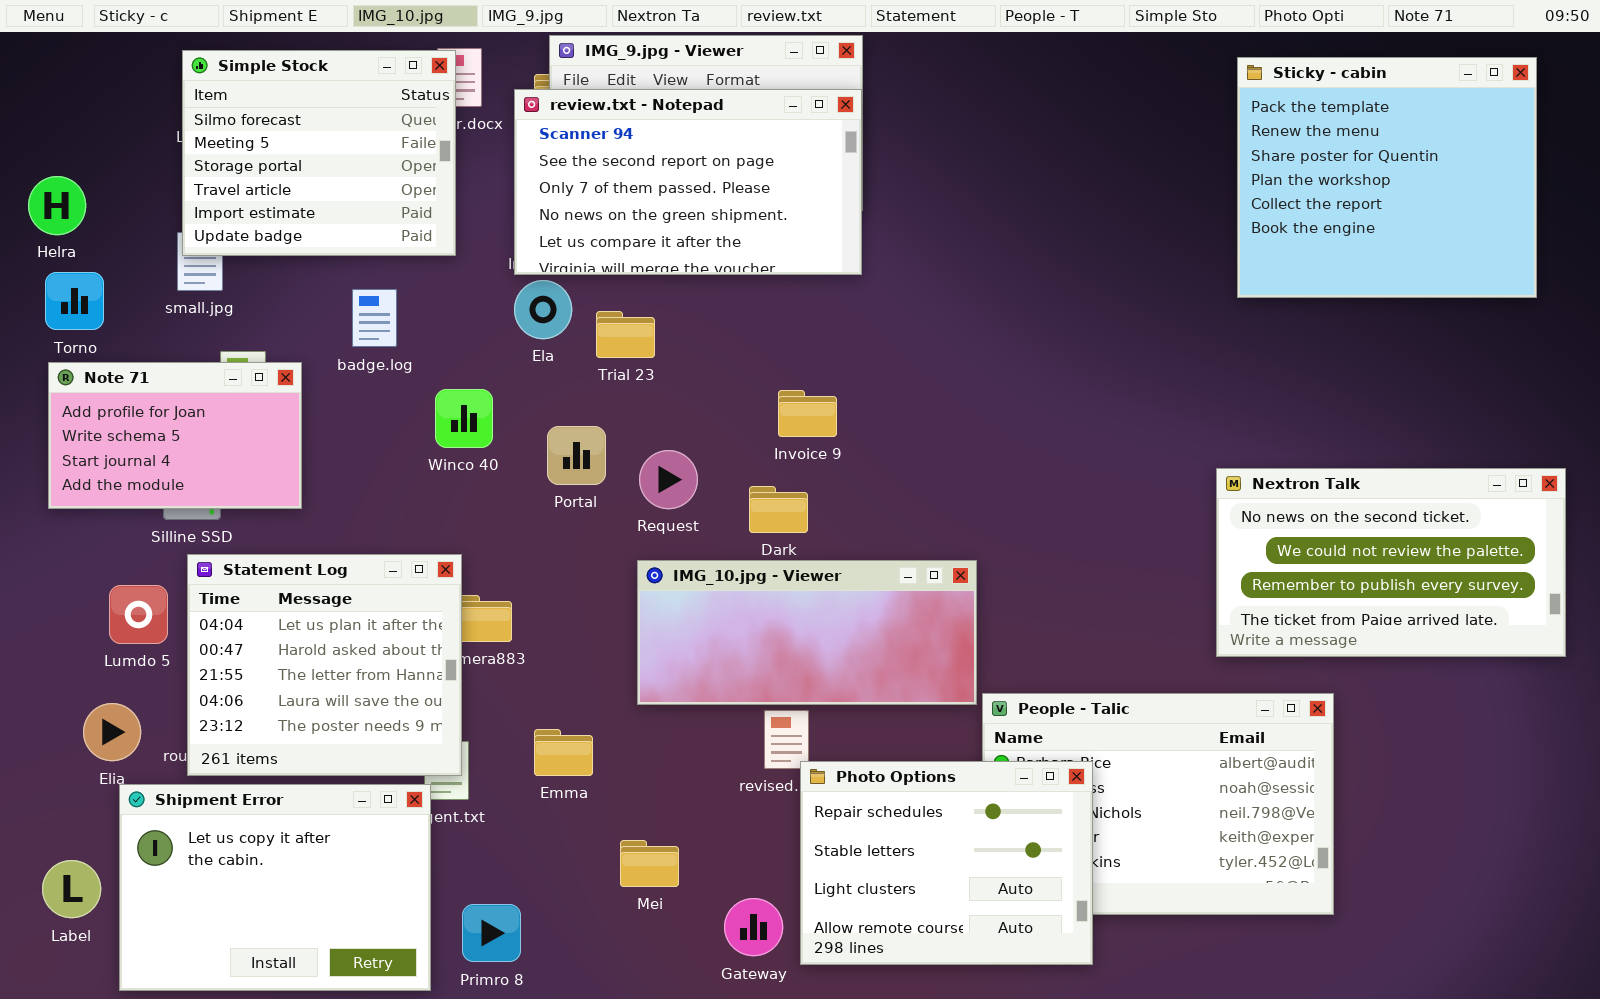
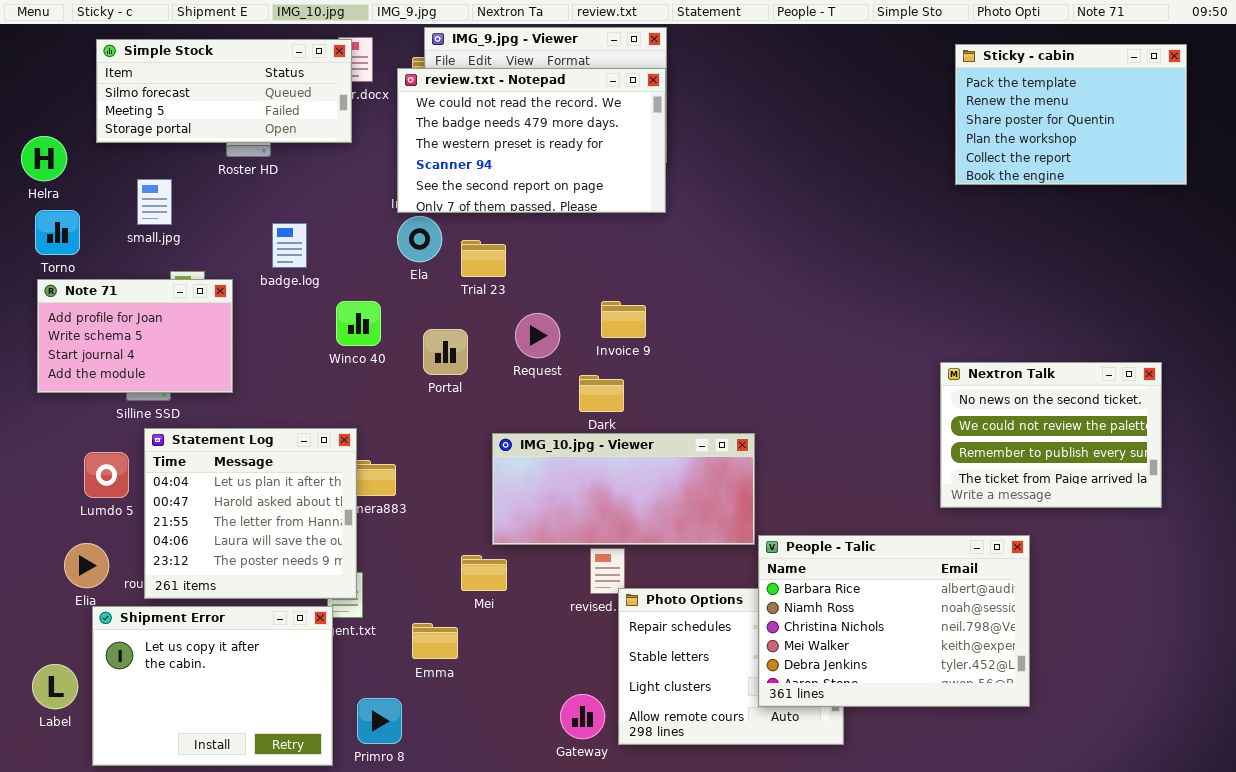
Simple Stock: [182,50,456,256] -> [96,39,352,143], resized
Sticky - cabin: [1237,57,1537,298] -> [955,44,1187,185], resized
review.txt - Notepad: [514,89,862,275] -> [397,68,666,213], scrolled up 3 rows
Request: [639,450,698,509] -> [515,313,560,358], moved
Nextron Talk: [1216,468,1566,657] -> [940,362,1162,508], resized
People - Talic: [982,693,1334,915] -> [758,535,1030,707], raised
Emma: [534,729,593,776] -> [412,623,458,659], moved
Mei: [620,840,679,887] -> [461,555,507,591], moved

